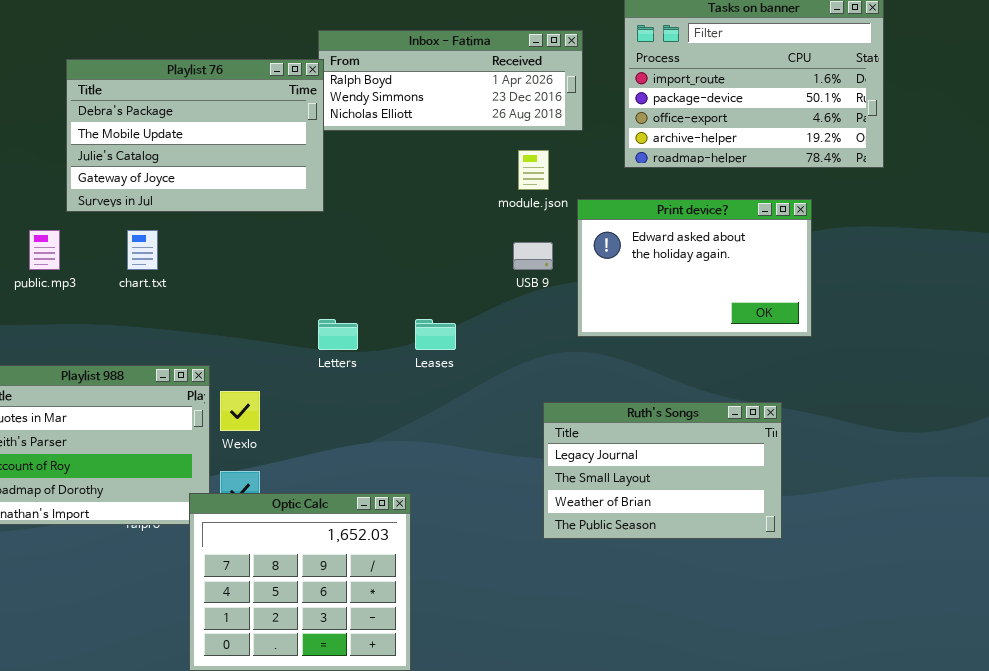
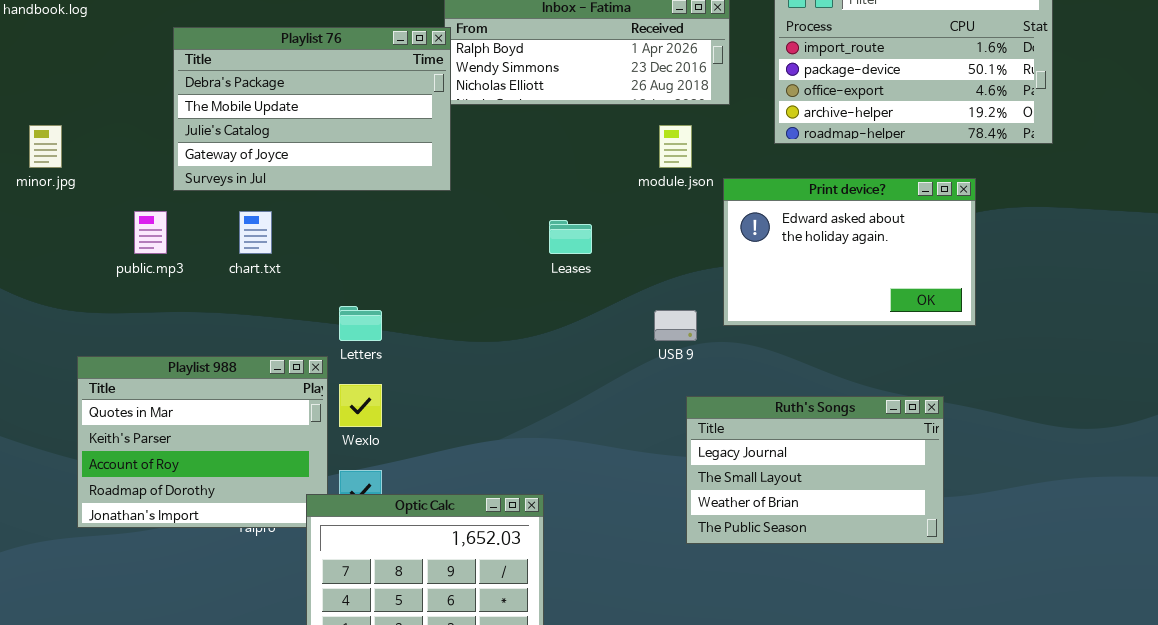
USB 9: [513,242,553,270] -> [654,310,697,341], moved
Letters: [318,319,358,350] -> [339,306,382,341], moved
Leases: [415,319,456,350] -> [549,220,592,254], moved

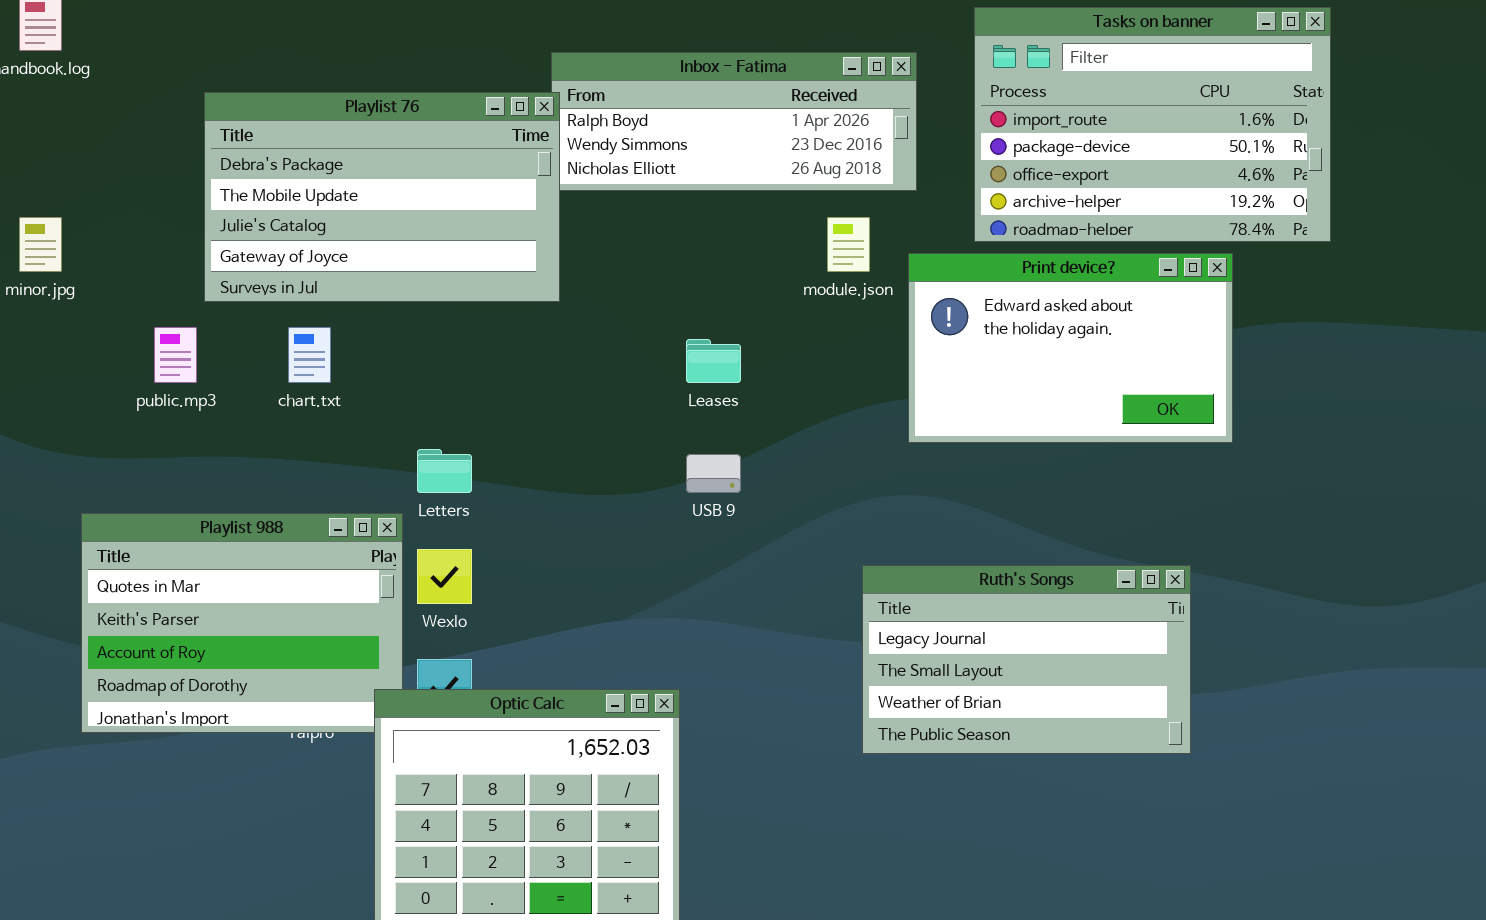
Print device?: [723,178,976,326] -> [908,253,1233,443], moved
USB 9: [654,310,697,341] -> [686,454,741,493], moved

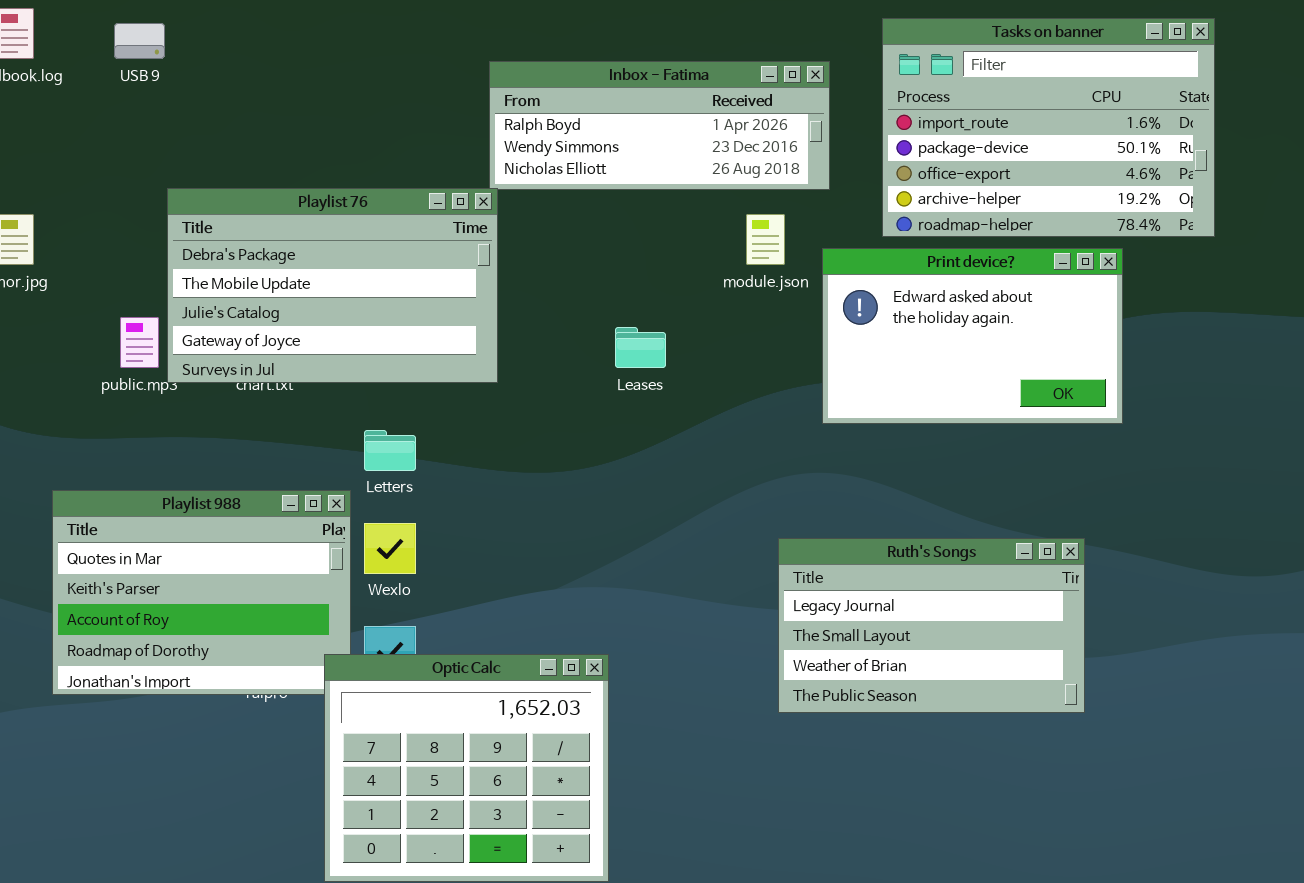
Playlist 76: [204,92,560,302] -> [167,188,498,383], moved
USB 9: [686,454,741,493] -> [114,23,165,59], moved

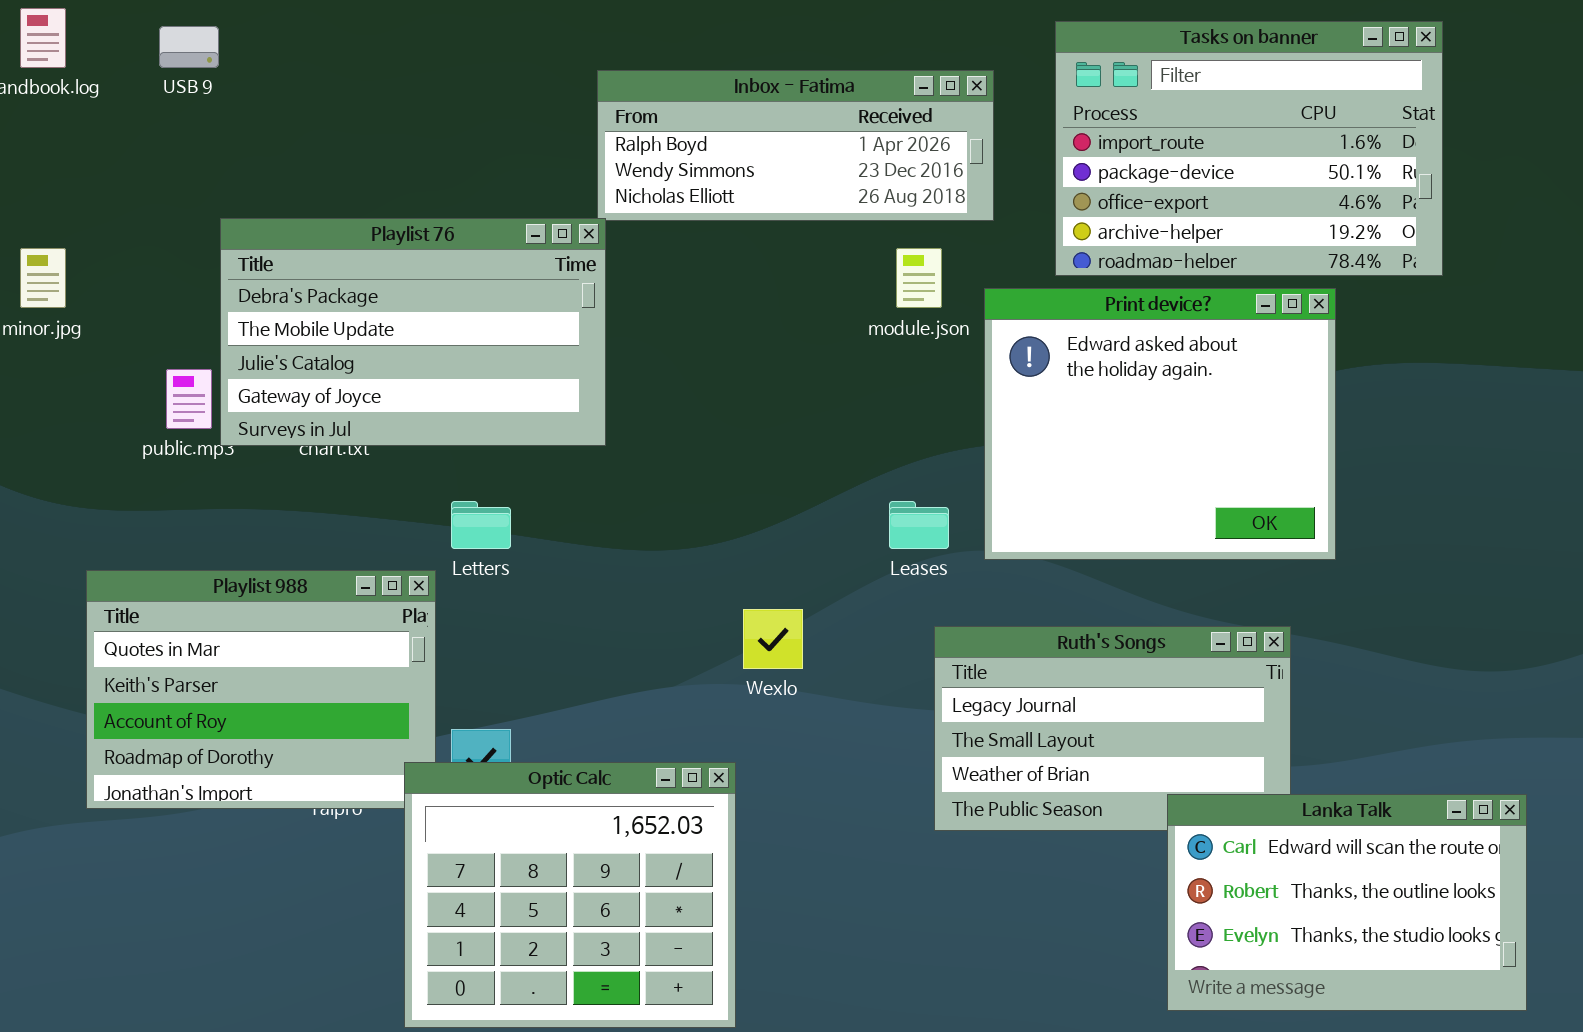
Print device?: [822,248,1123,424] -> [984,288,1336,560], resized
Leases: [615,327,666,368] -> [889,501,949,549], moved
Wexlo: [364,523,416,574] -> [743,609,803,669], moved
Lanka Talk: none -> [1167,794,1527,1011], opened

